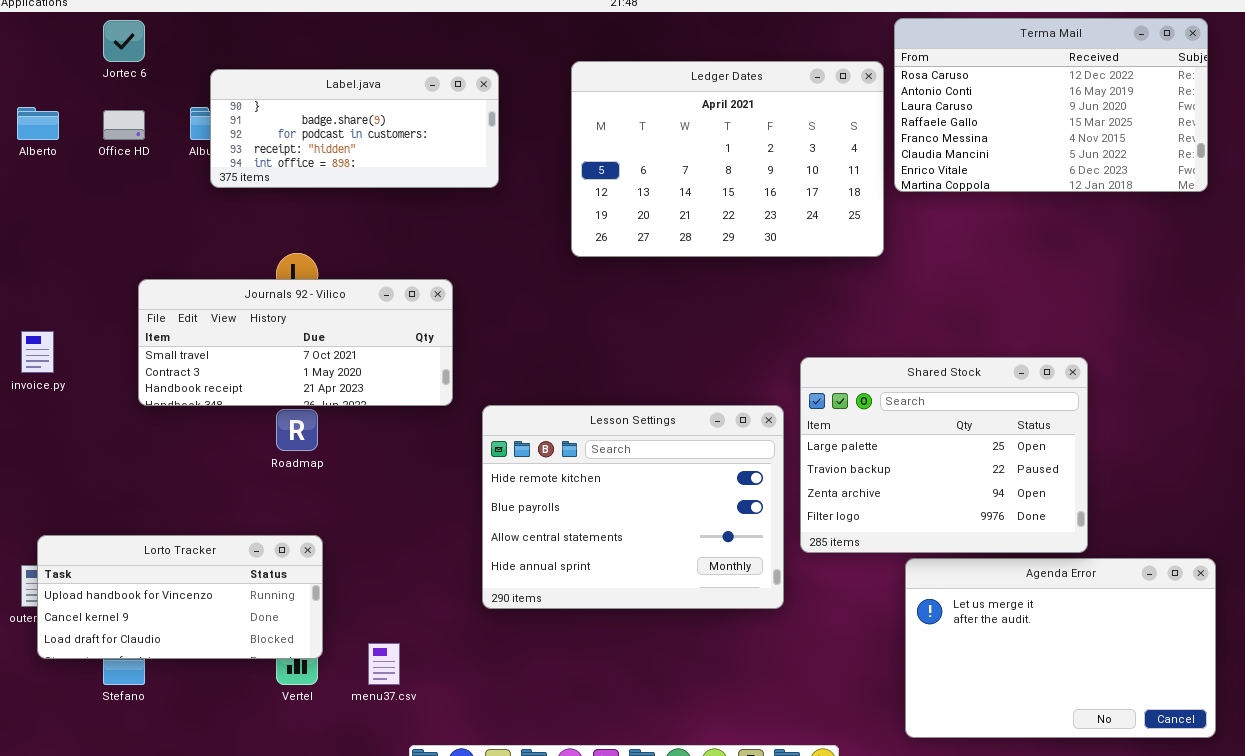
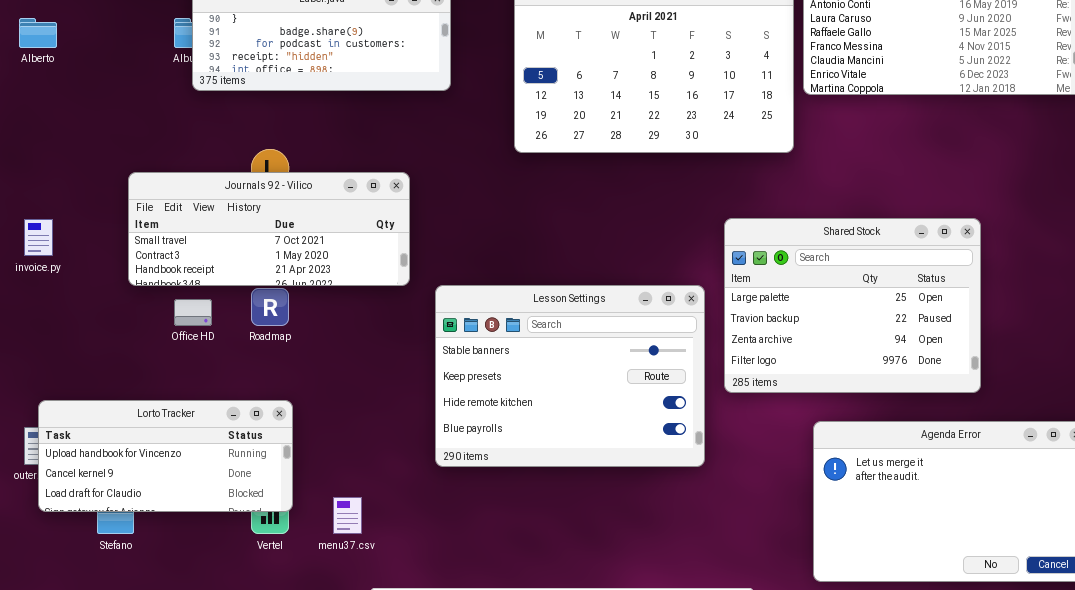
Office HD: [103,110,145,140] -> [174,299,212,326], moved
Shared Stock: [800,357,1088,553] -> [724,218,981,393], moved
Lesson Settings: [482,405,784,609] -> [435,285,705,467], scrolled up 2 rows

